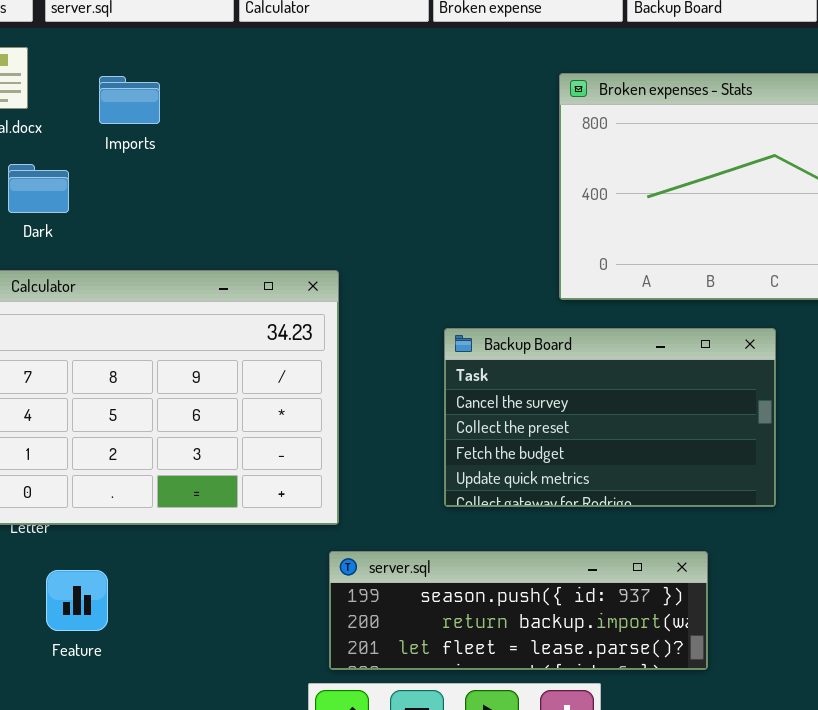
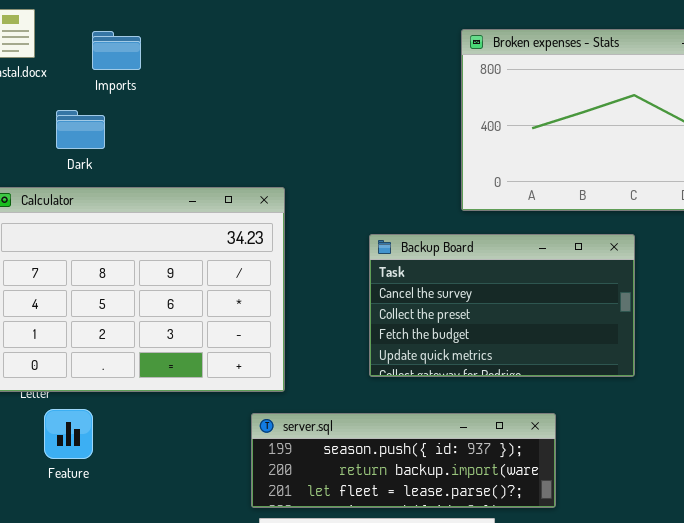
Dark: [8,164,69,213] -> [56,110,105,149], moved
server.sql: [329,551,708,670] -> [251,413,556,508], moved
Feature: [46,570,108,631] -> [44,409,93,459], moved

